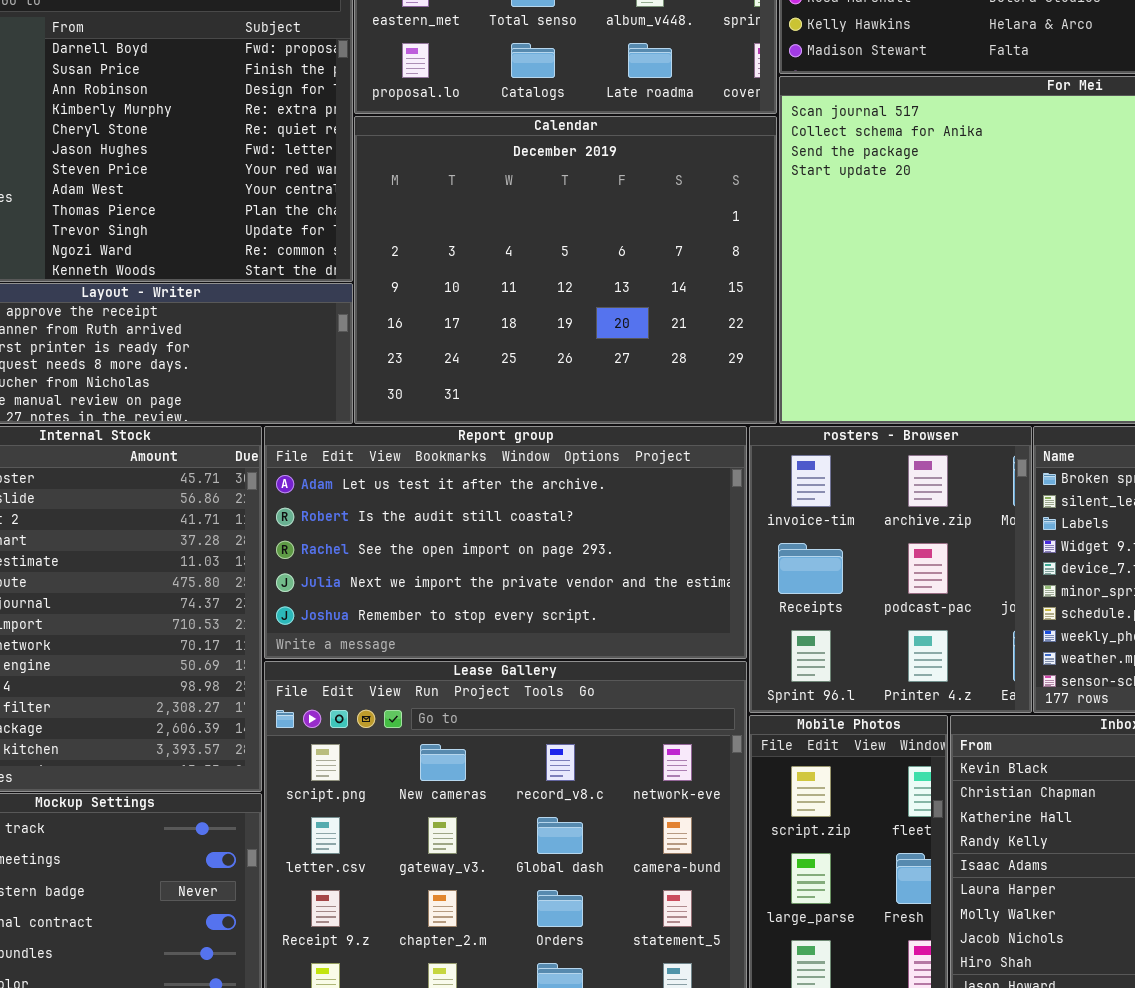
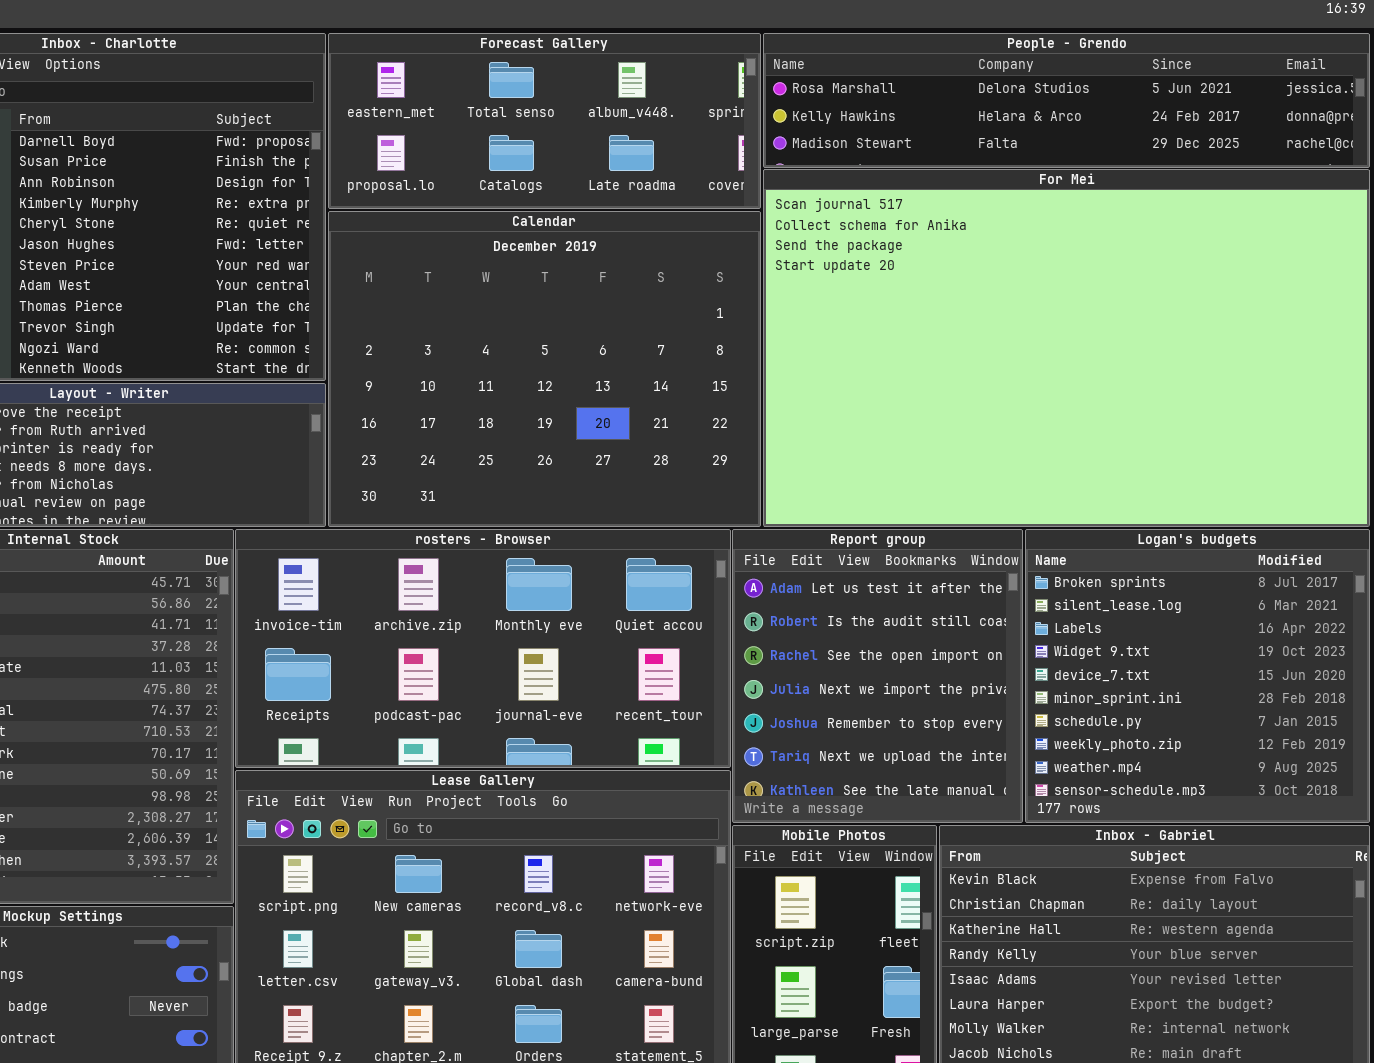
Report group: [264,426,747,659] -> [732,529,1023,823], moved, resized
rosters - Browser: [749,426,1032,713] -> [235,529,731,768], moved, resized

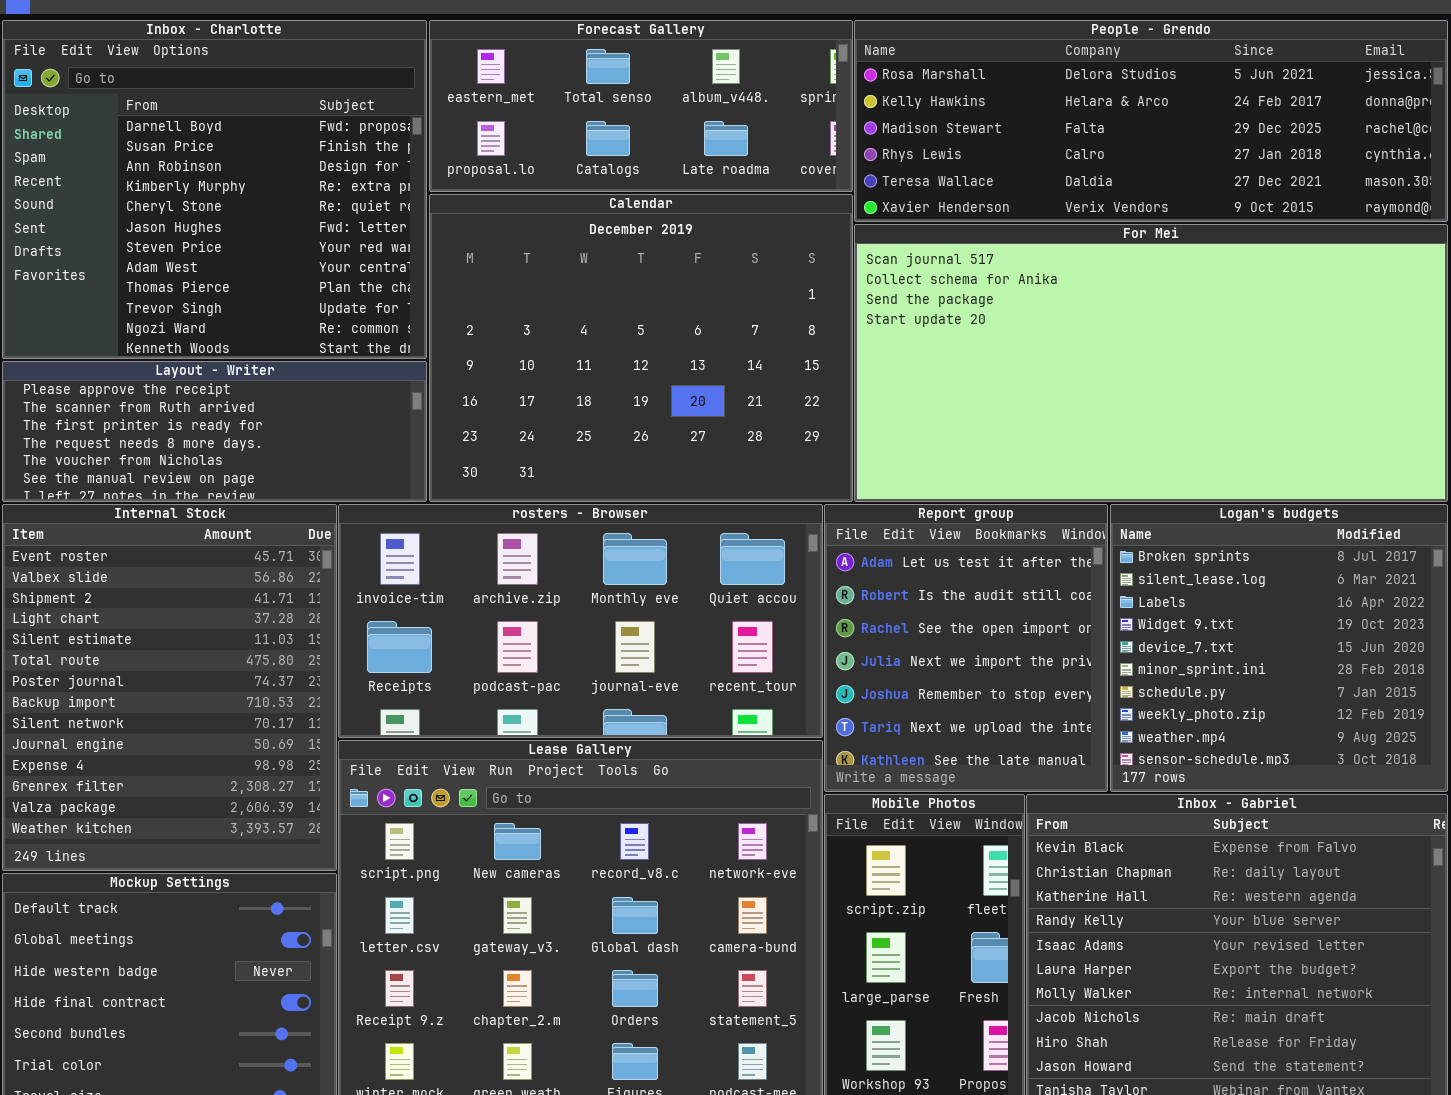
People - Grendo: [763,33,1370,168] -> [854,20,1448,222], resized
For Mei: [763,169,1370,527] -> [854,224,1448,502], resized

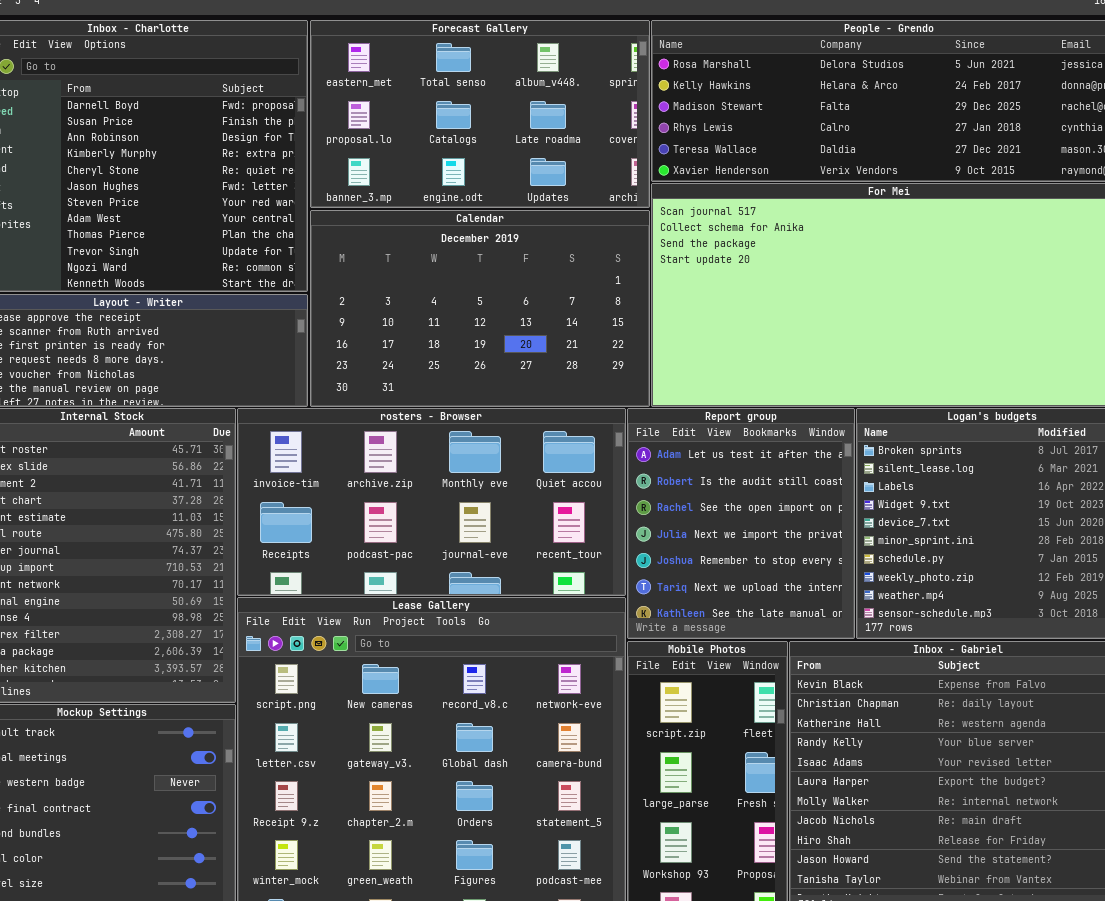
Forecast Gallery: [429,20,853,192] -> [310,20,650,208], resized
Calendar: [429,194,853,502] -> [310,210,650,407], resized

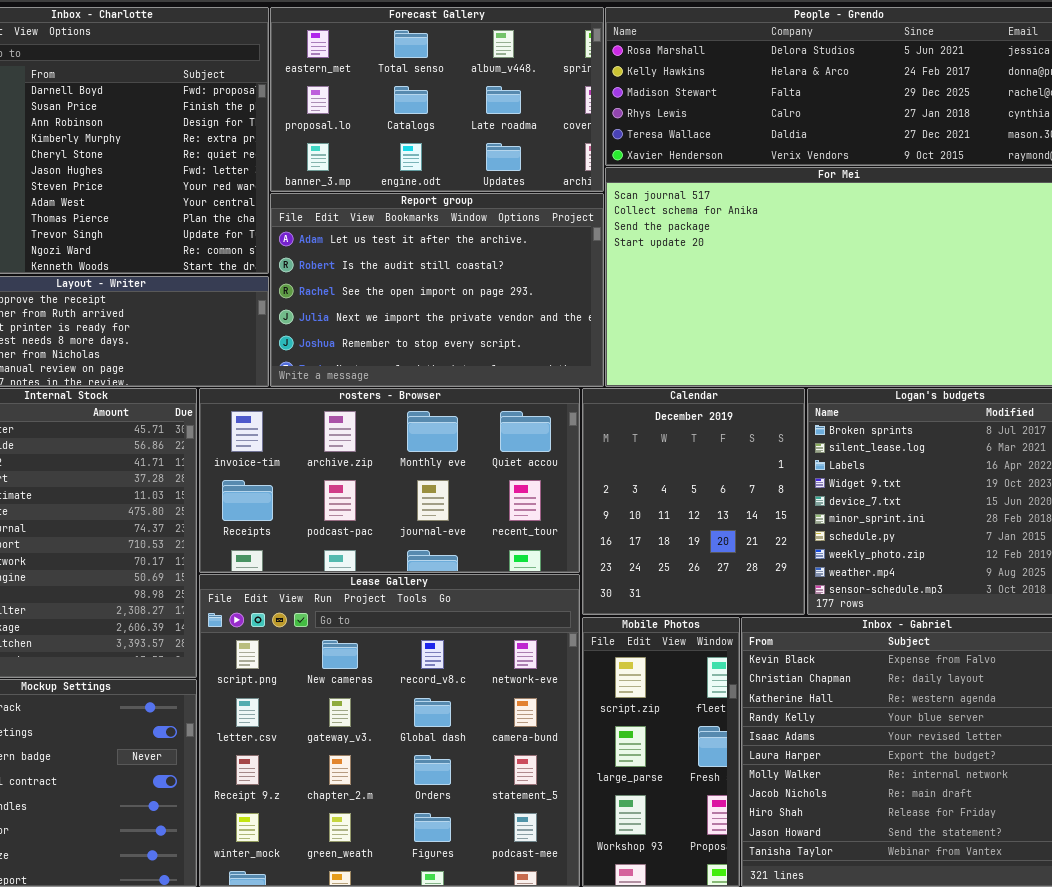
Calendar: [310,210,650,407] -> [582,388,805,615], moved, resized
Report group: [627,408,855,639] -> [270,193,604,387], moved, resized

